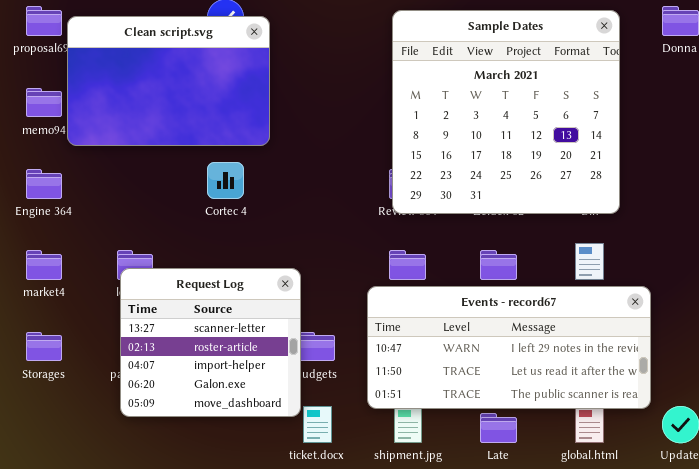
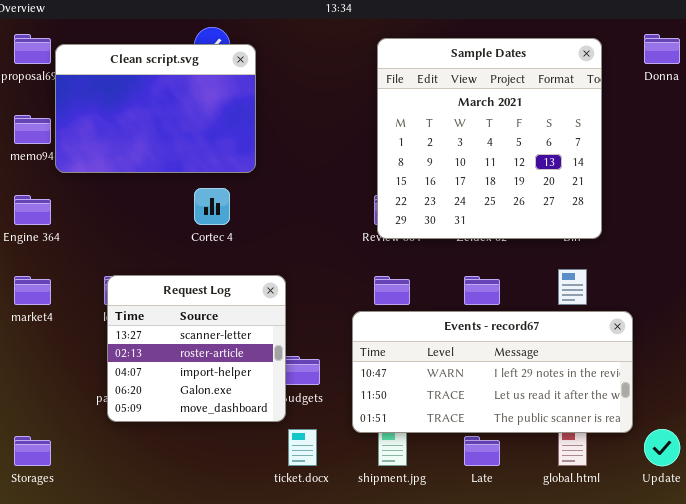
Request Log: [120,268,301,417] -> [107,275,286,422], moved
Storages: [26,332,62,361] -> [14,436,51,466], moved

